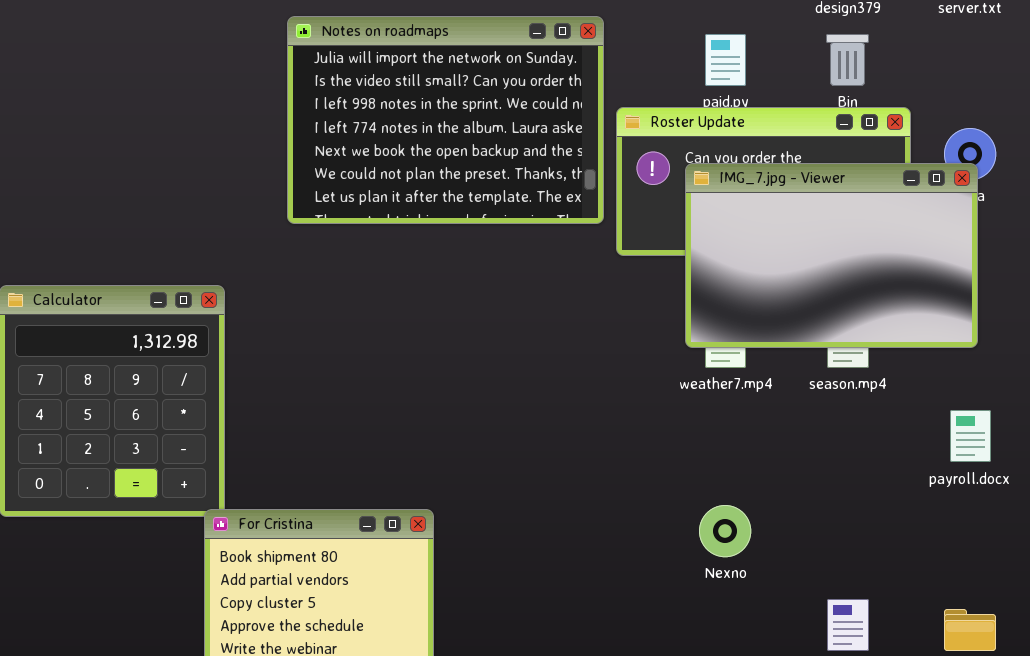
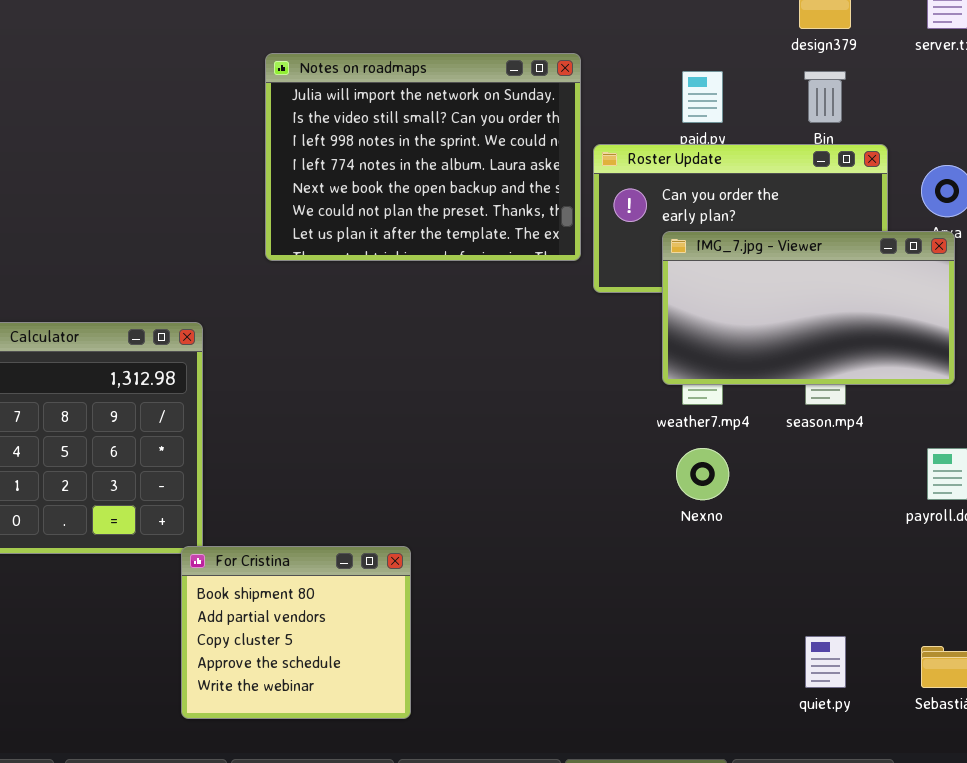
IMG_7.jpg - Viewer: [685,163,978,348] -> [662,231,955,385], resized
Nexno: [699,505,751,557] -> [676,448,729,500], moved

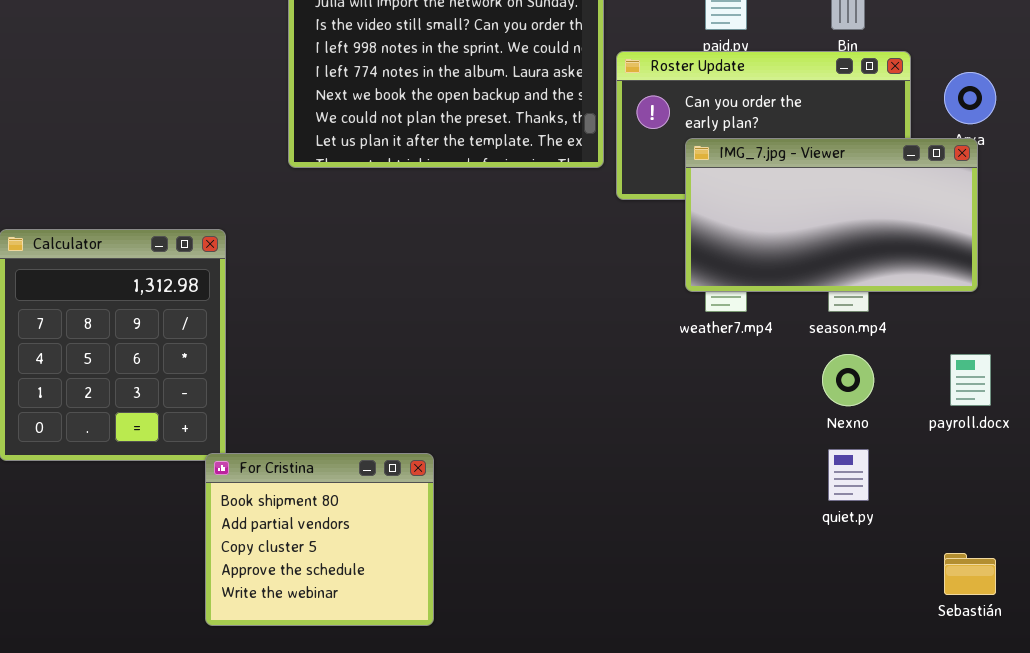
Nexno: [676,448,729,500] -> [822,354,874,406], moved
quiet.py: [805,636,846,688] -> [828,449,869,501], moved

